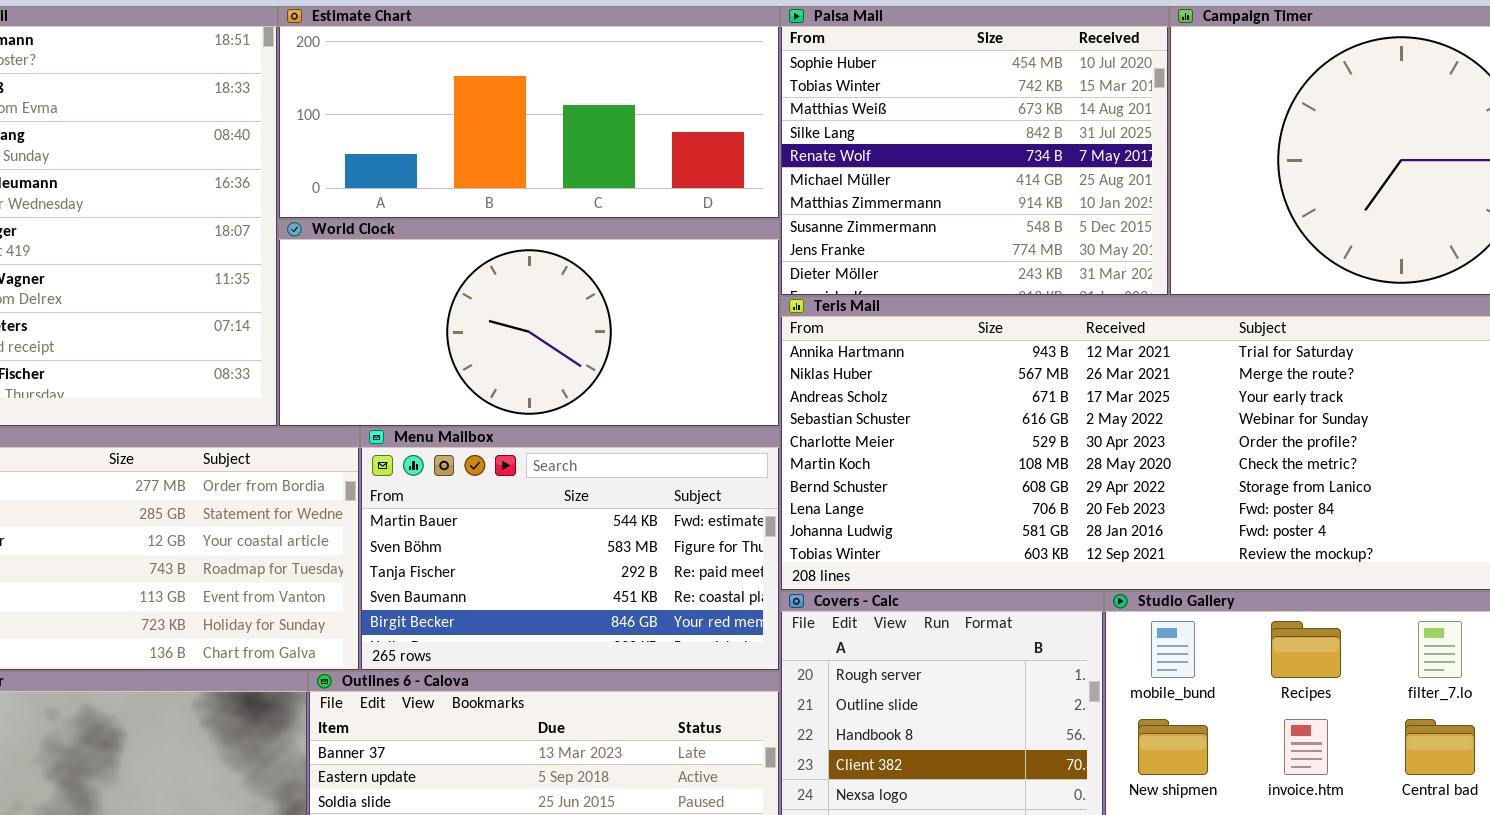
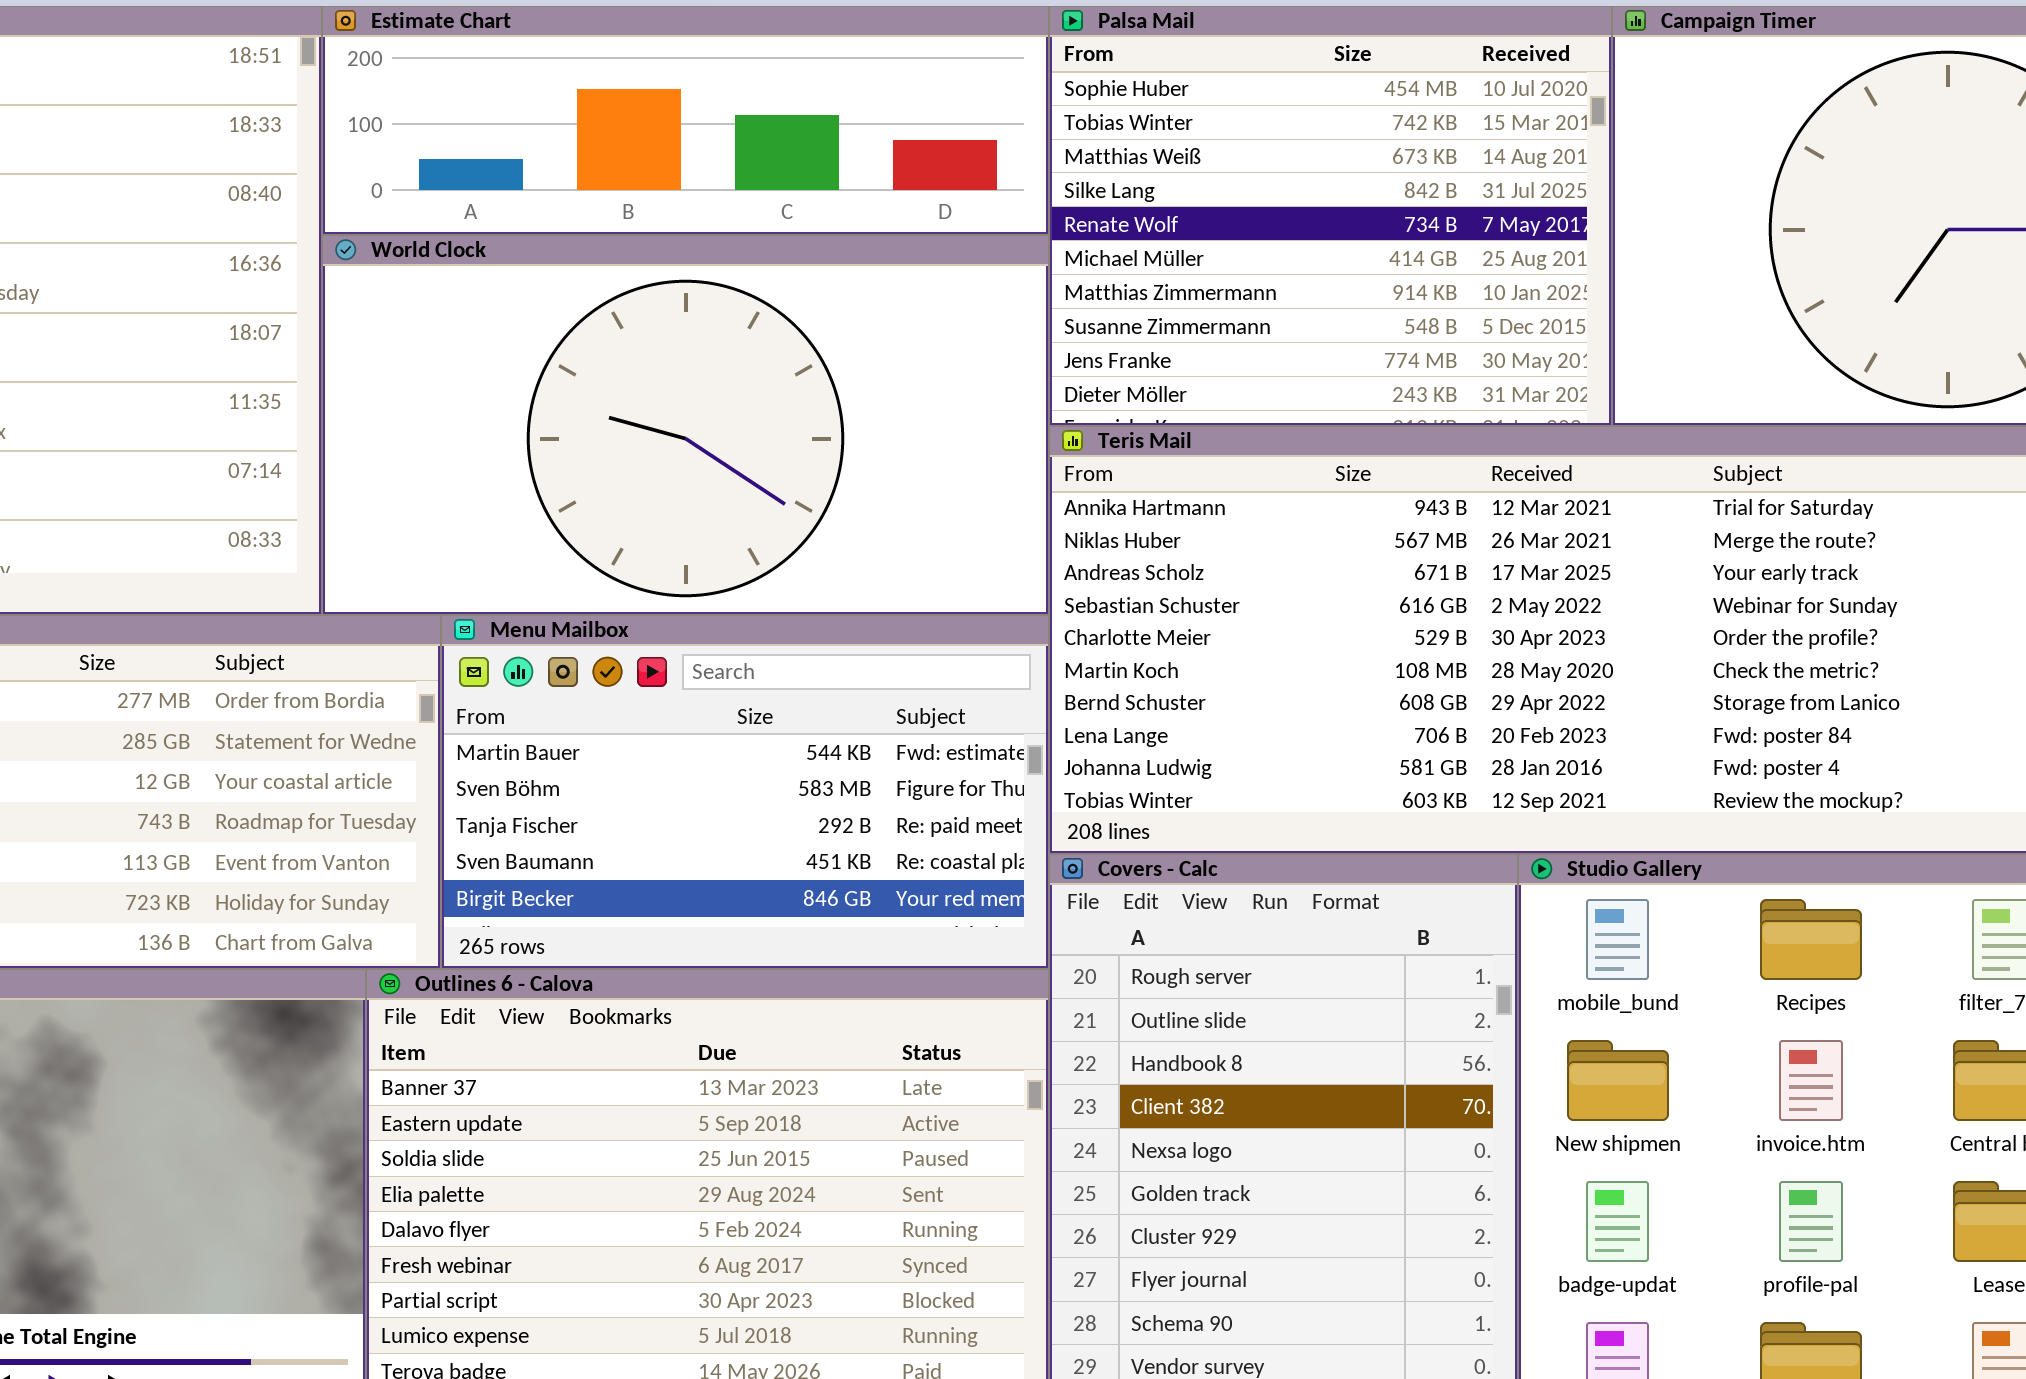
Estimate Chart: [278,6,780,219] -> [322,6,1049,235], resized
World Clock: [278,219,780,427] -> [322,235,1049,615], resized

